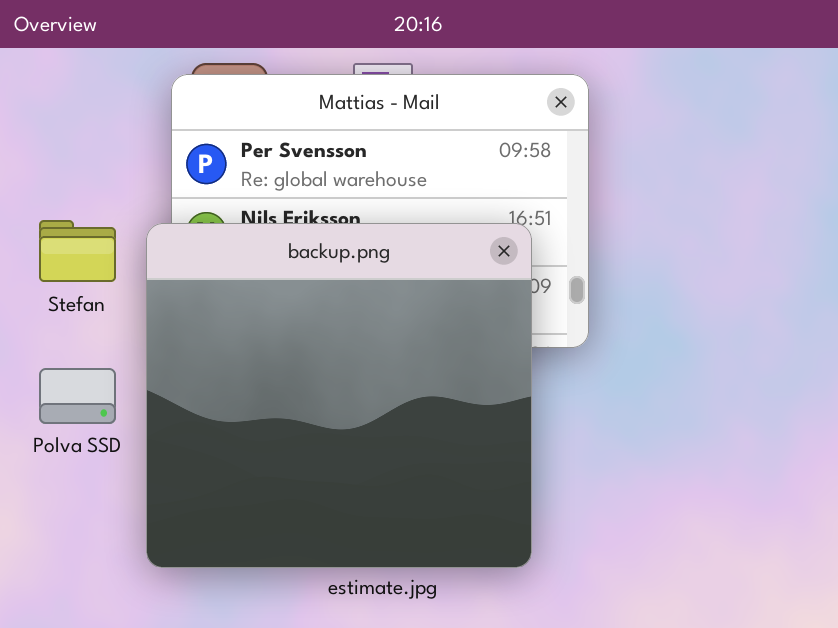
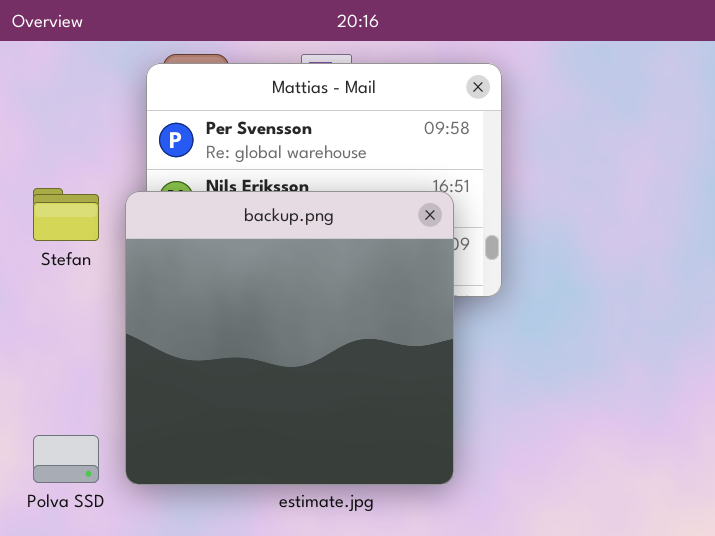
Polva SSD: [39,368,116,424] -> [33,435,99,483], moved

